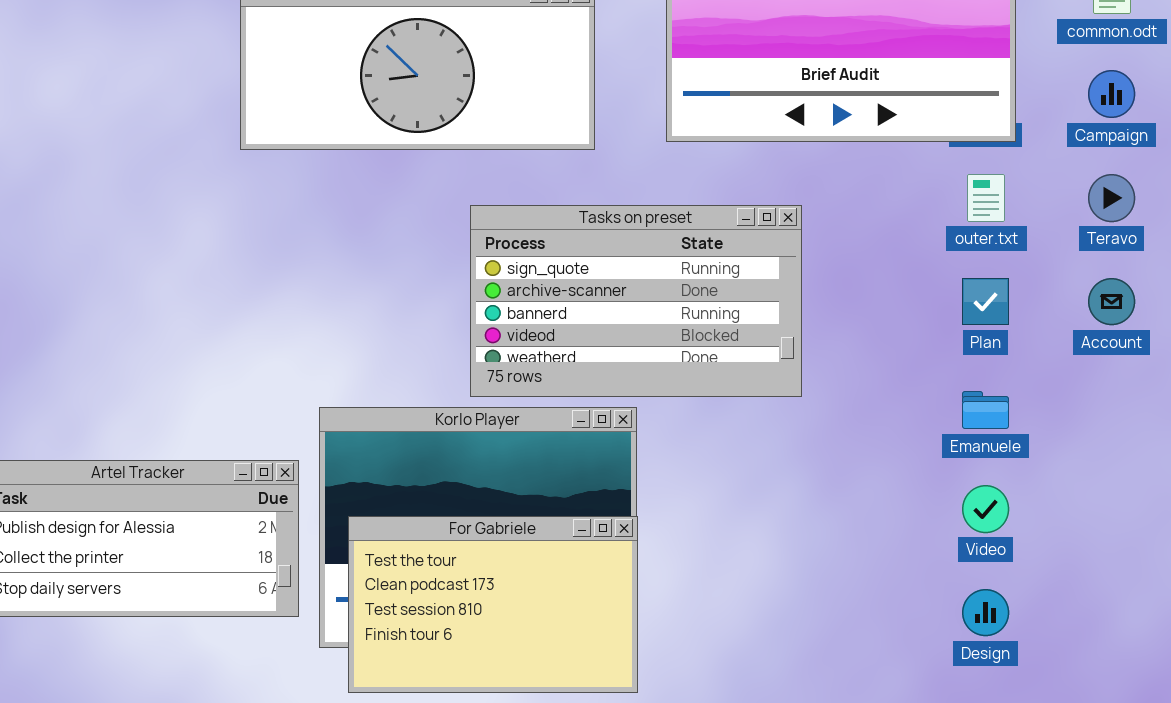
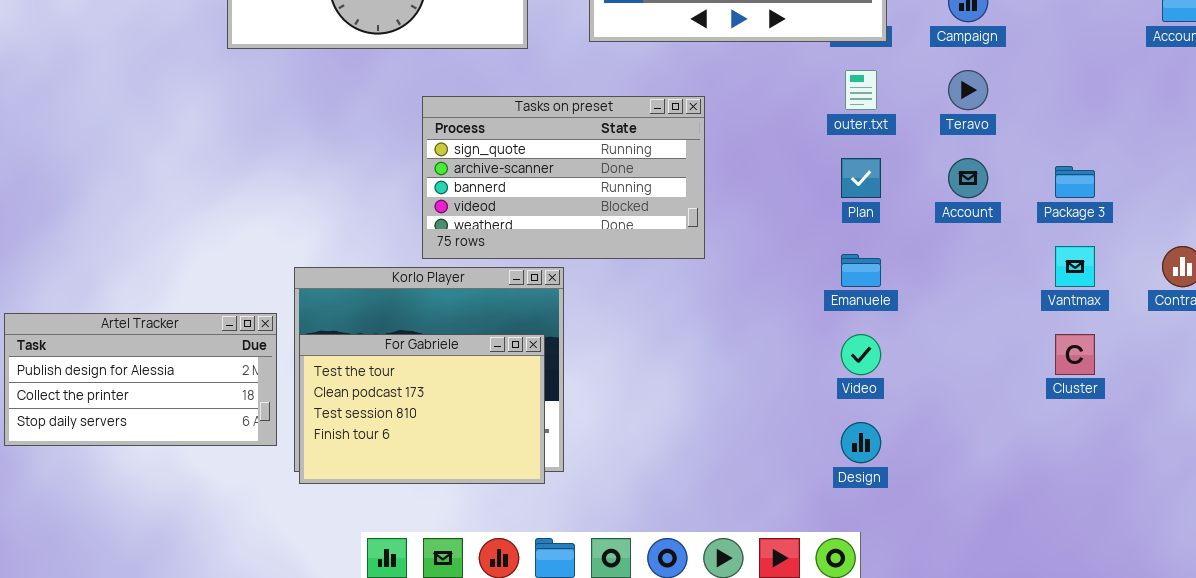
For Gabriele: [348,516,638,693] -> [299,334,545,484], moved

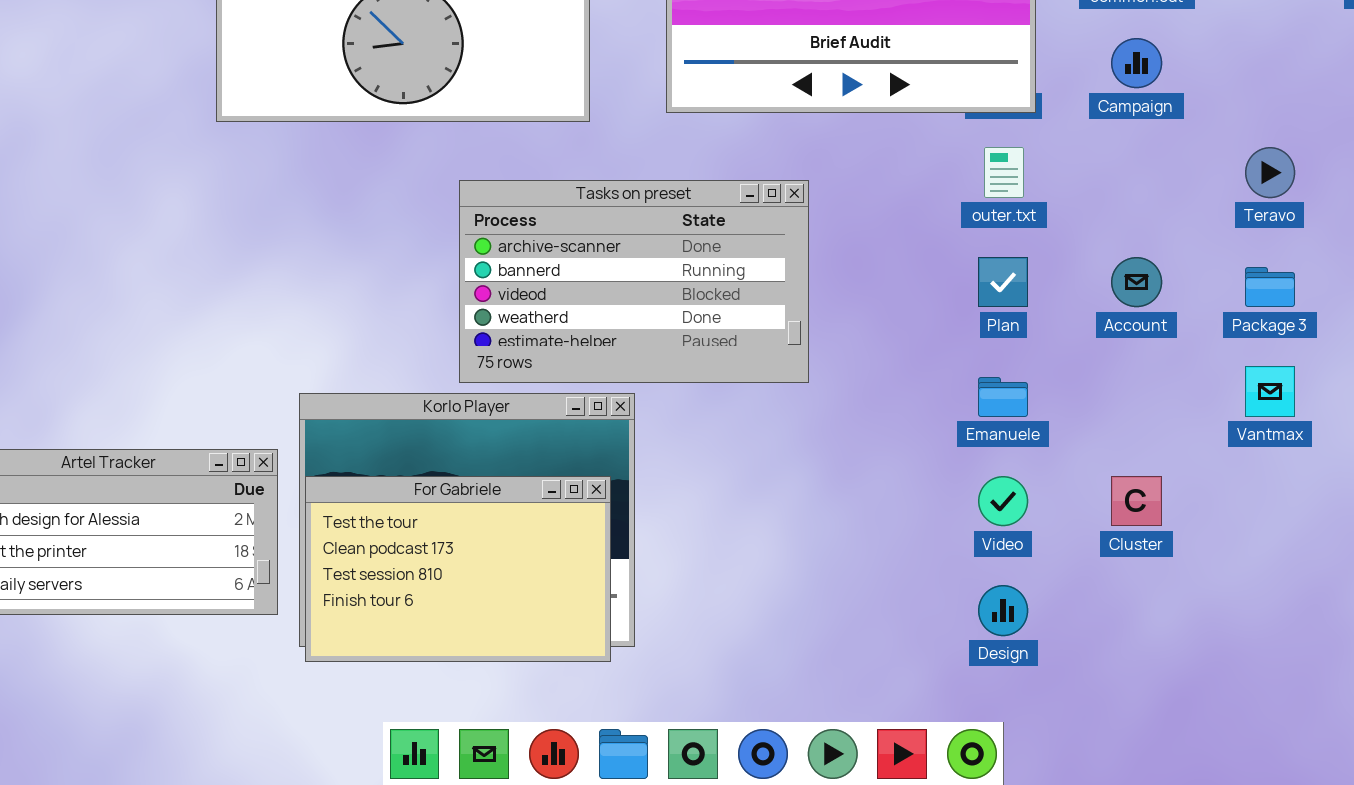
Teravo: [948,70,988,110] -> [1245,147,1295,198], moved
Tasks on preset: [422,96,705,259] -> [459,180,809,383], scrolled down 1 row
Cluster: [1055,334,1095,375] -> [1111,476,1162,526], moved

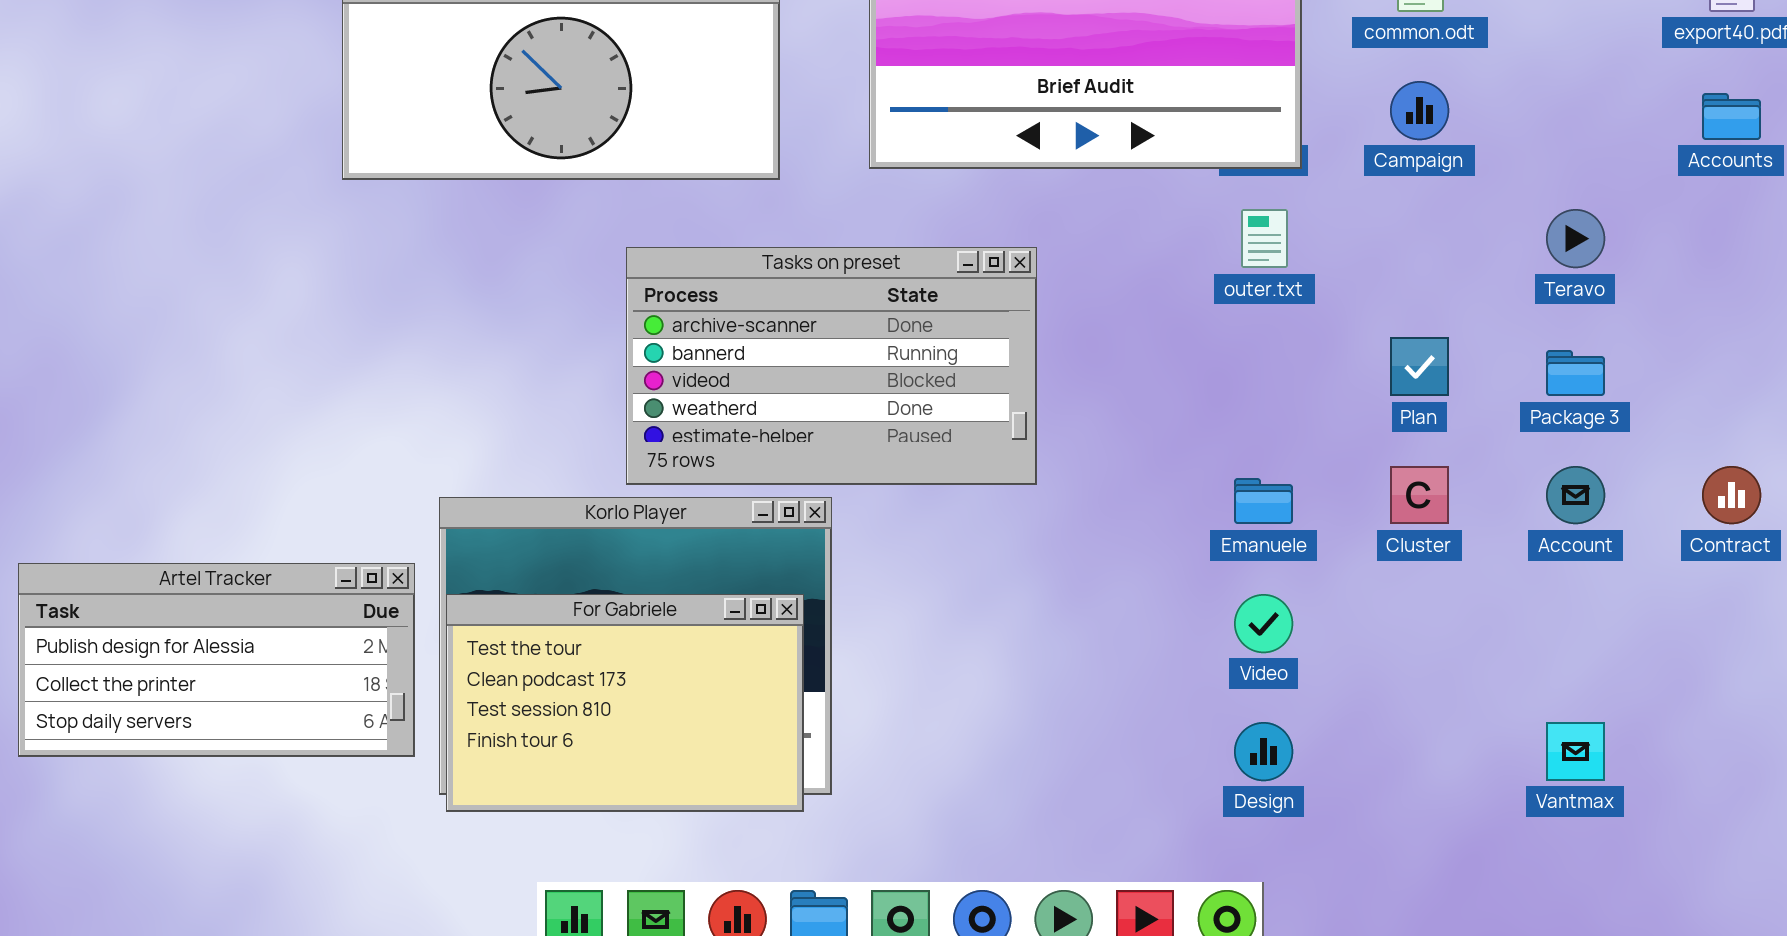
Plan: [978,257,1028,307] -> [1390,337,1449,396], moved
Account: [1111,257,1162,307] -> [1546,466,1605,524], moved
Vantmax: [1245,366,1295,417] -> [1546,722,1605,781], moved
Cluster: [1111,476,1162,526] -> [1390,466,1449,524], moved

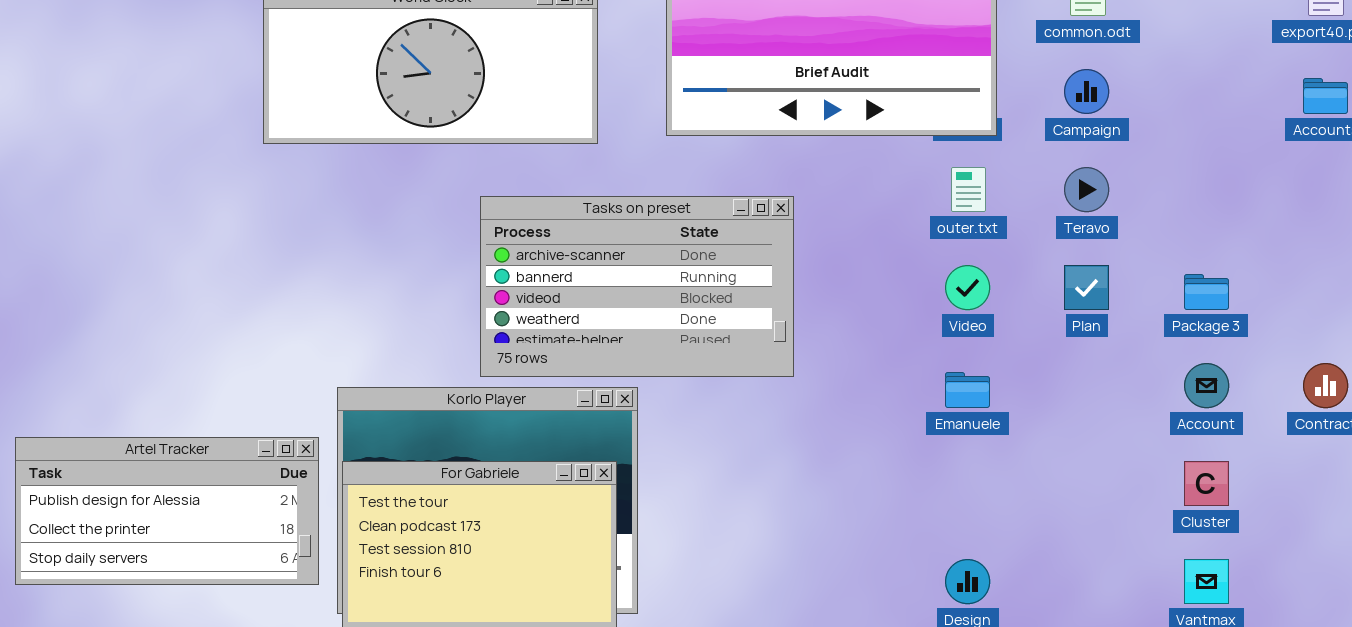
Teravo: [1546,209,1605,268] -> [1064,167,1109,212], moved
Cluster: [1390,466,1449,524] -> [1184,461,1229,506], moved
Video: [1234,594,1293,653] -> [945,265,990,310], moved

